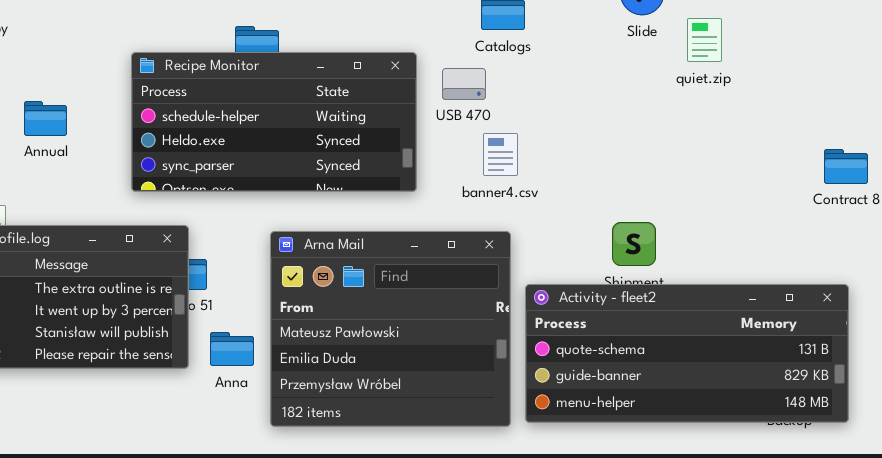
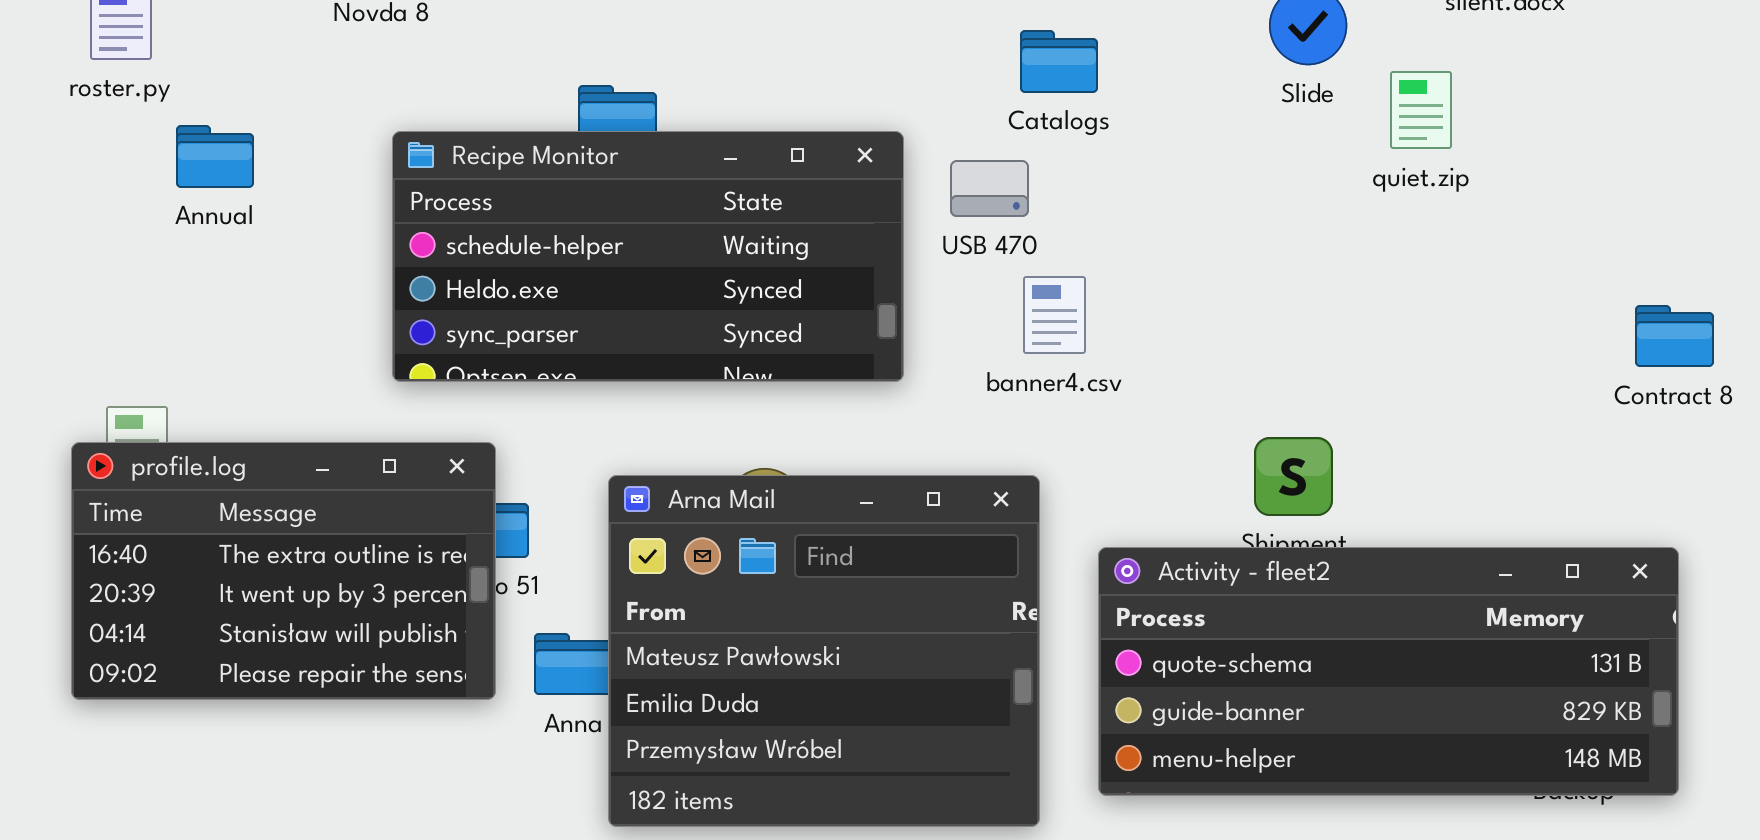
Annual: [24,101,67,136] -> [176,125,254,188], moved
Arna Mail: [270,231,511,427] -> [608,475,1040,827], moved

